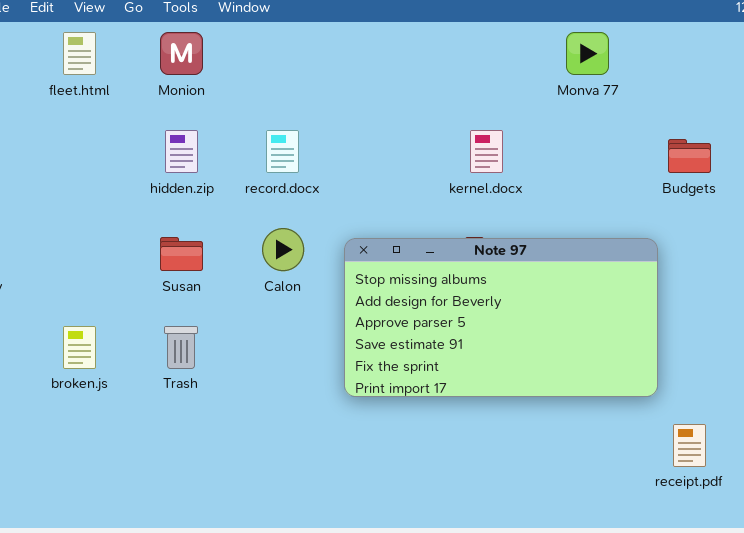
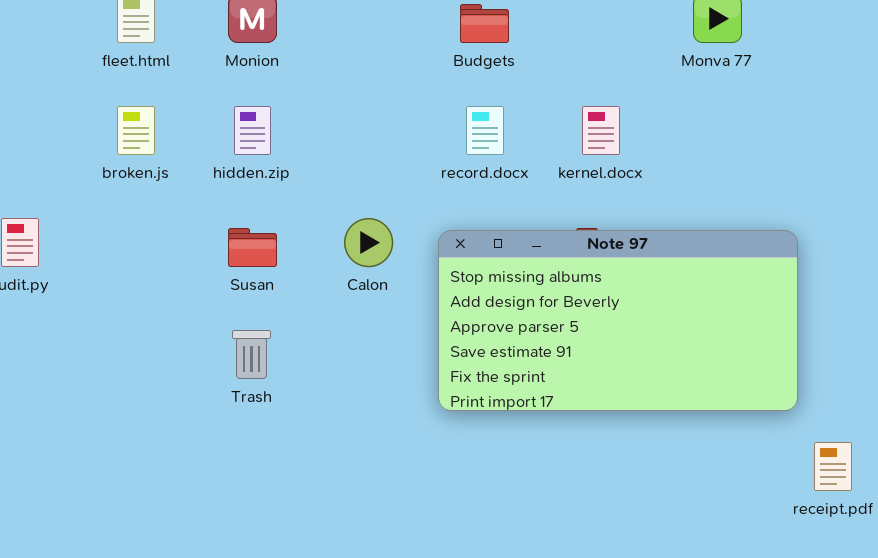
record.docx: [266,130,299,173] -> [466,106,504,155], moved
Budgets: [668,139,711,173] -> [460,4,509,43], moved
broken.js: [63,326,96,369] -> [117,106,155,155], moved

